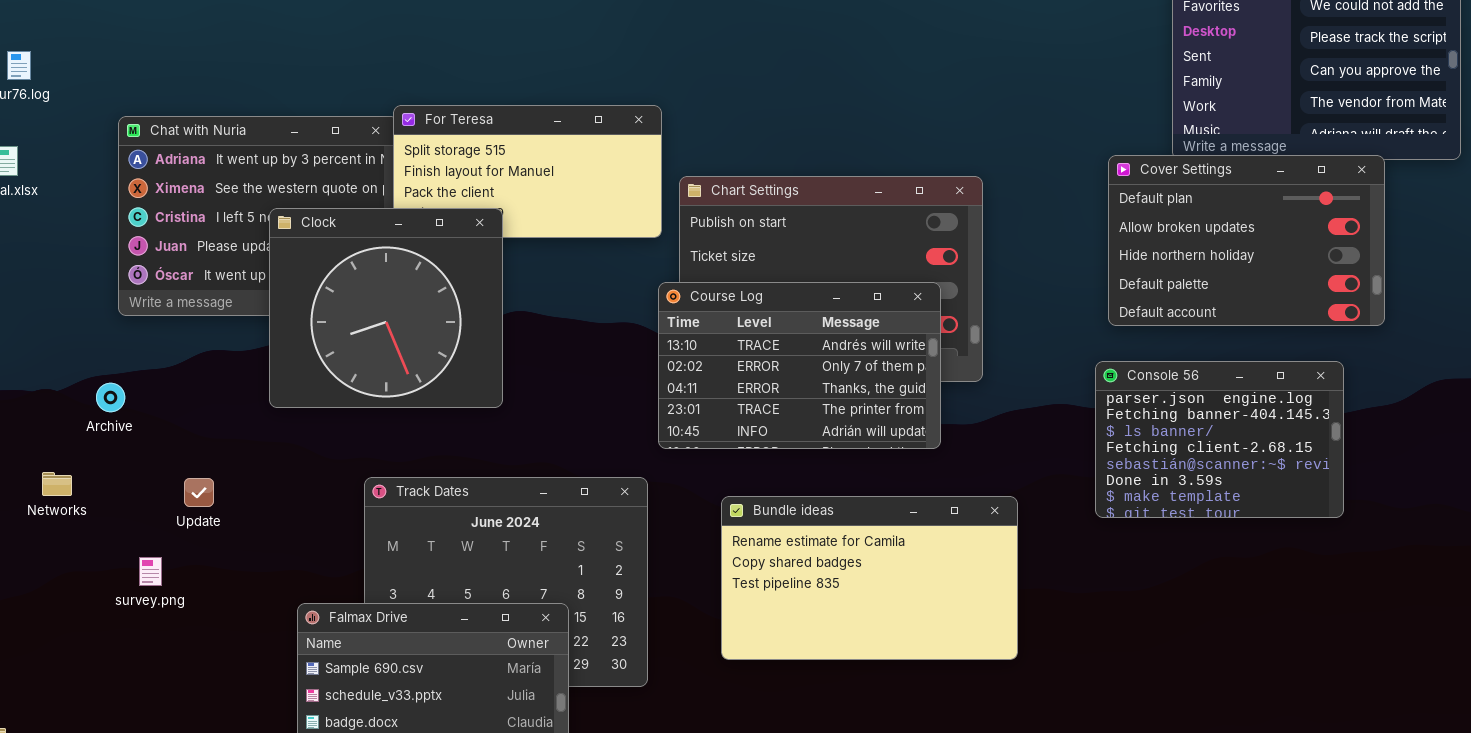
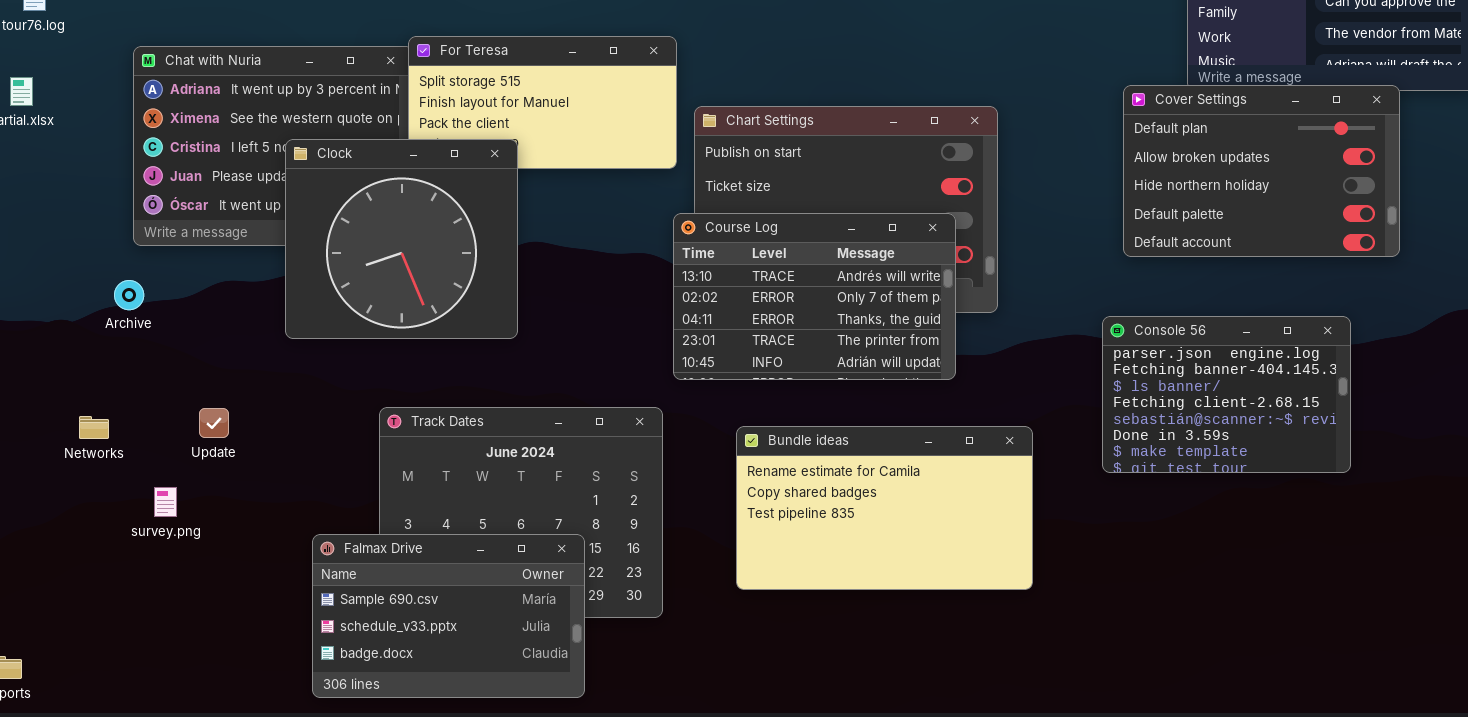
Console 56: [1095,361,1344,518] -> [1102,316,1351,473], moved
Archive: [96,383,125,412] -> [114,280,144,310], moved
Networks: [42,472,72,496] -> [79,416,109,439], moved

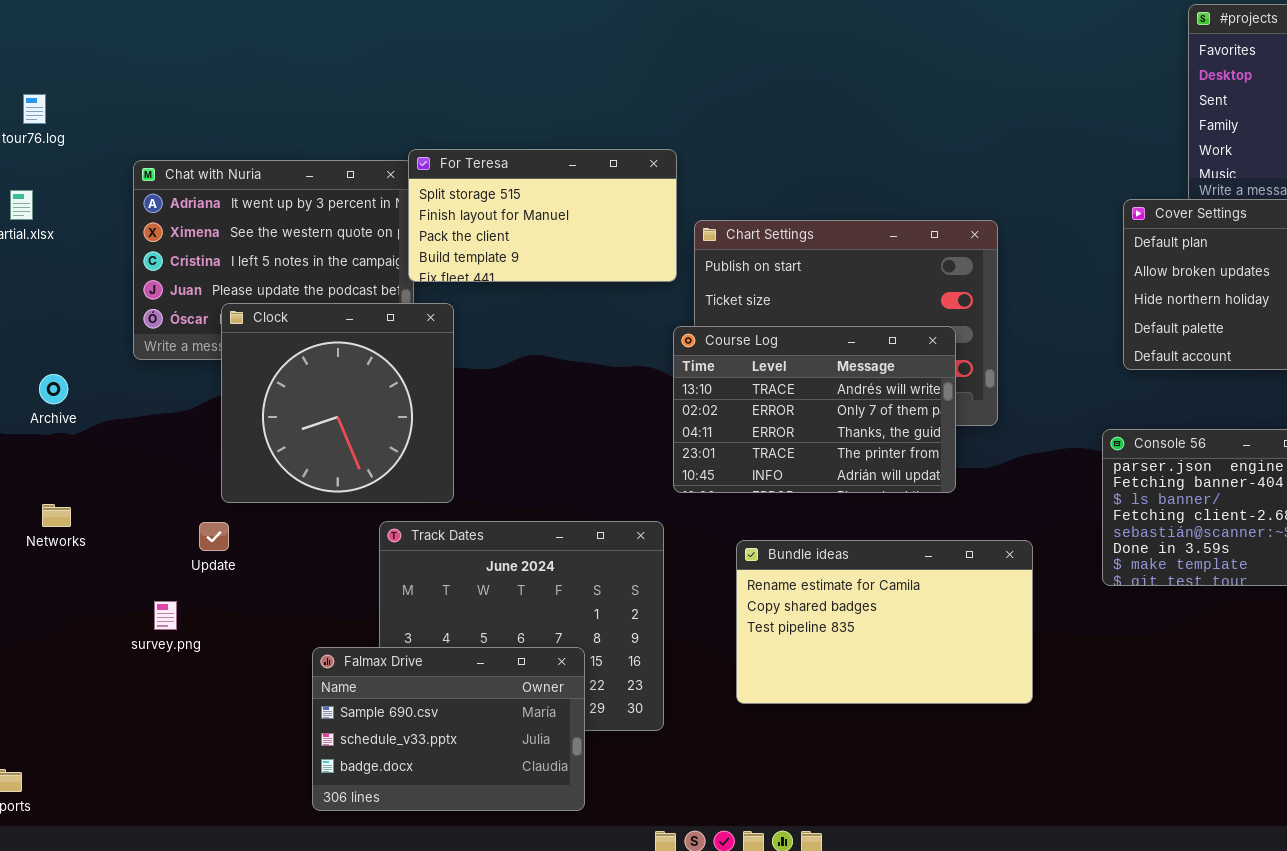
Clock: [285,139,518,339] -> [221,303,454,503], moved
Archive: [114,280,144,310] -> [39,374,68,404], moved
Networks: [79,416,109,439] -> [42,504,71,527], moved

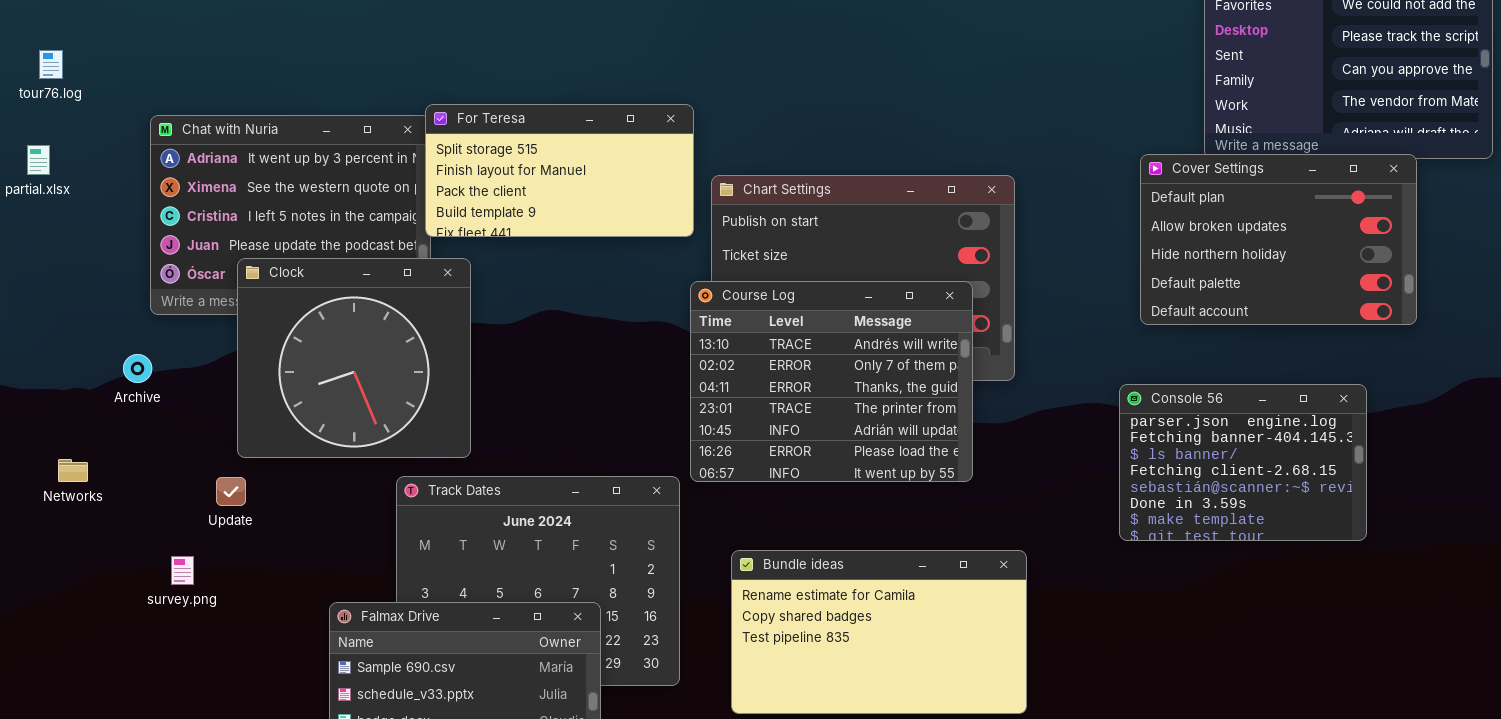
Course Log: [673,326,956,493] -> [690,281,973,482], resized
Archive: [39,374,68,404] -> [123,354,152,383], moved
Bundle ideas: [736,540,1033,704] -> [731,550,1027,714], moved

